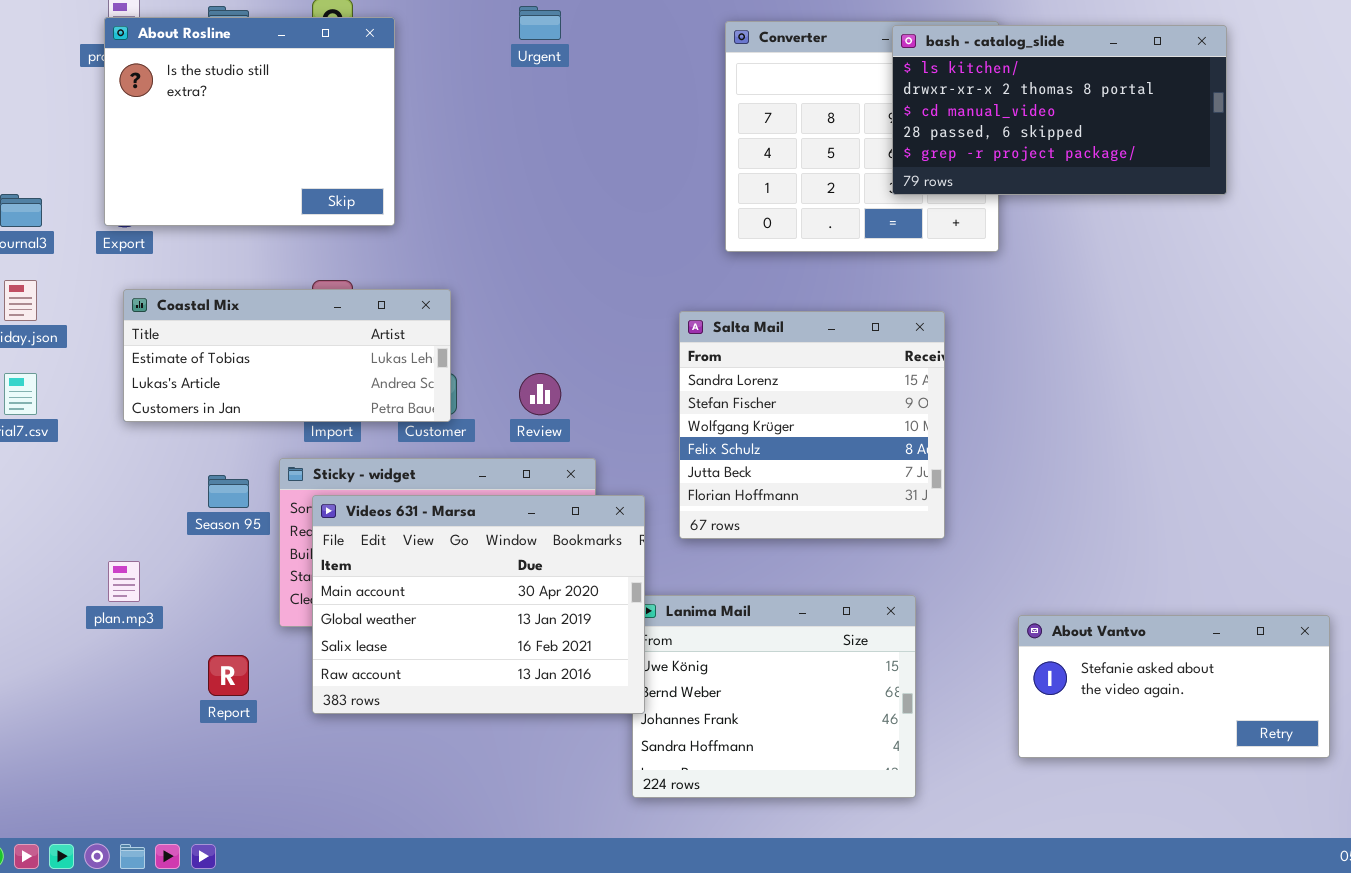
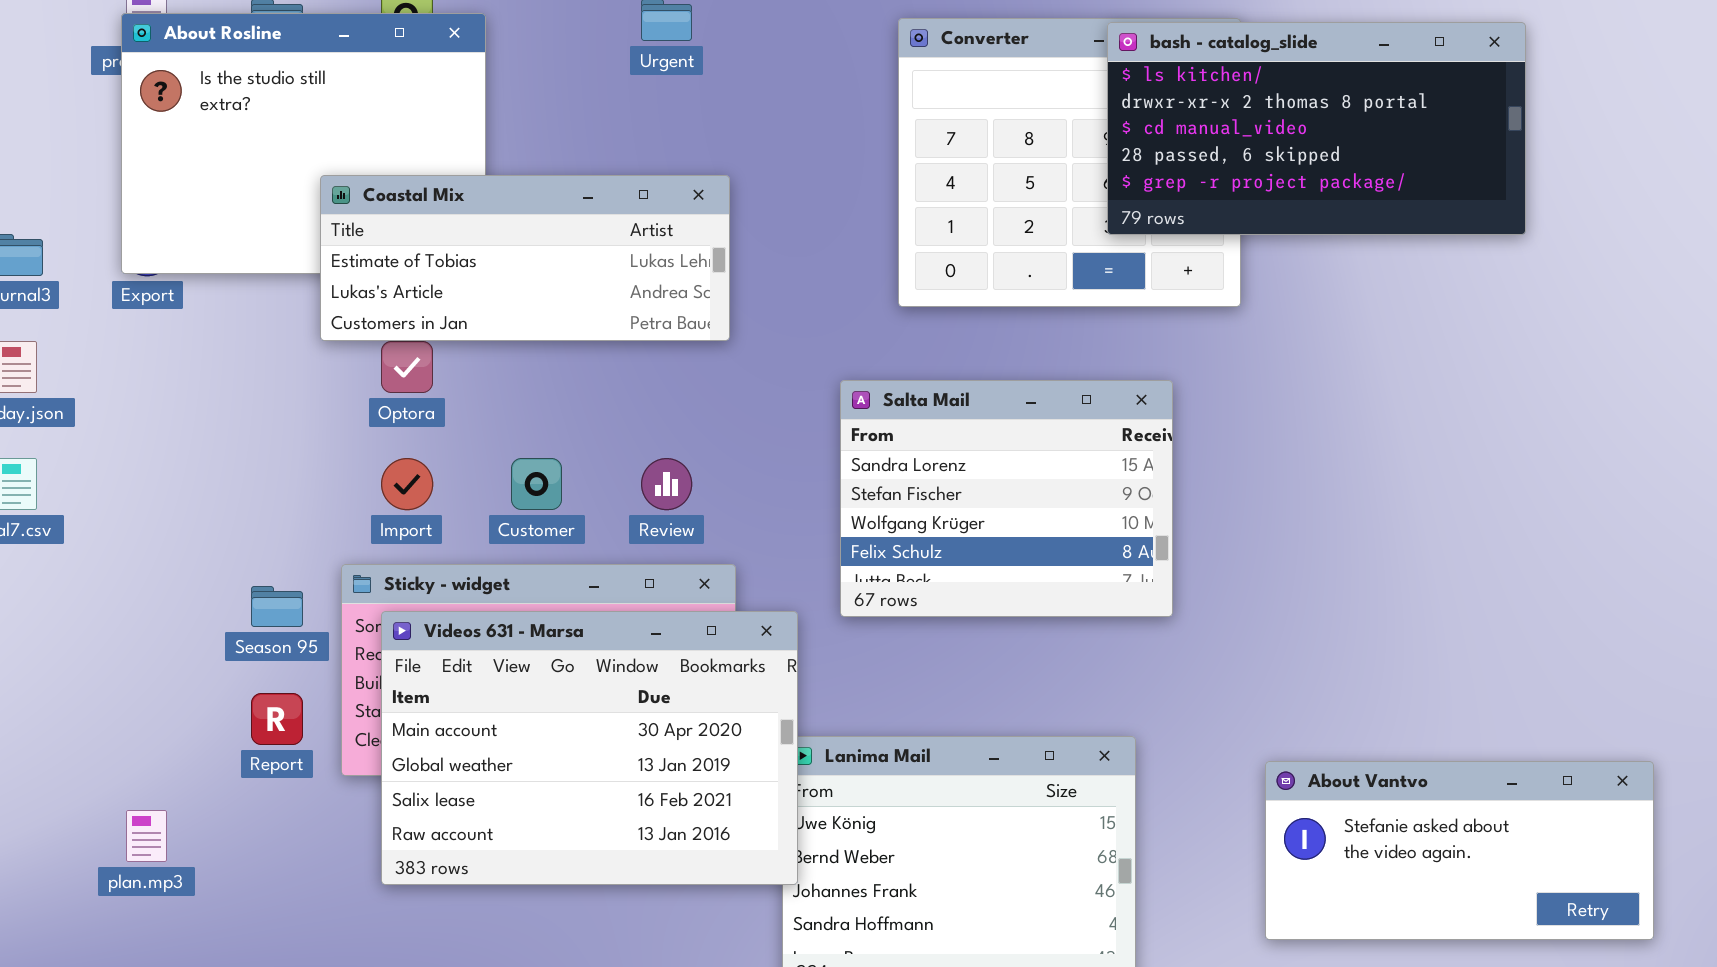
Coastal Mix: [123,289,451,422] -> [320,175,730,341], moved
Salta Mail: [679,311,945,539] -> [840,380,1173,617], resized
plan.mp3: [108,561,140,602] -> [126,810,167,862], moved
Report: [208,655,249,696] -> [251,693,303,745], moved

